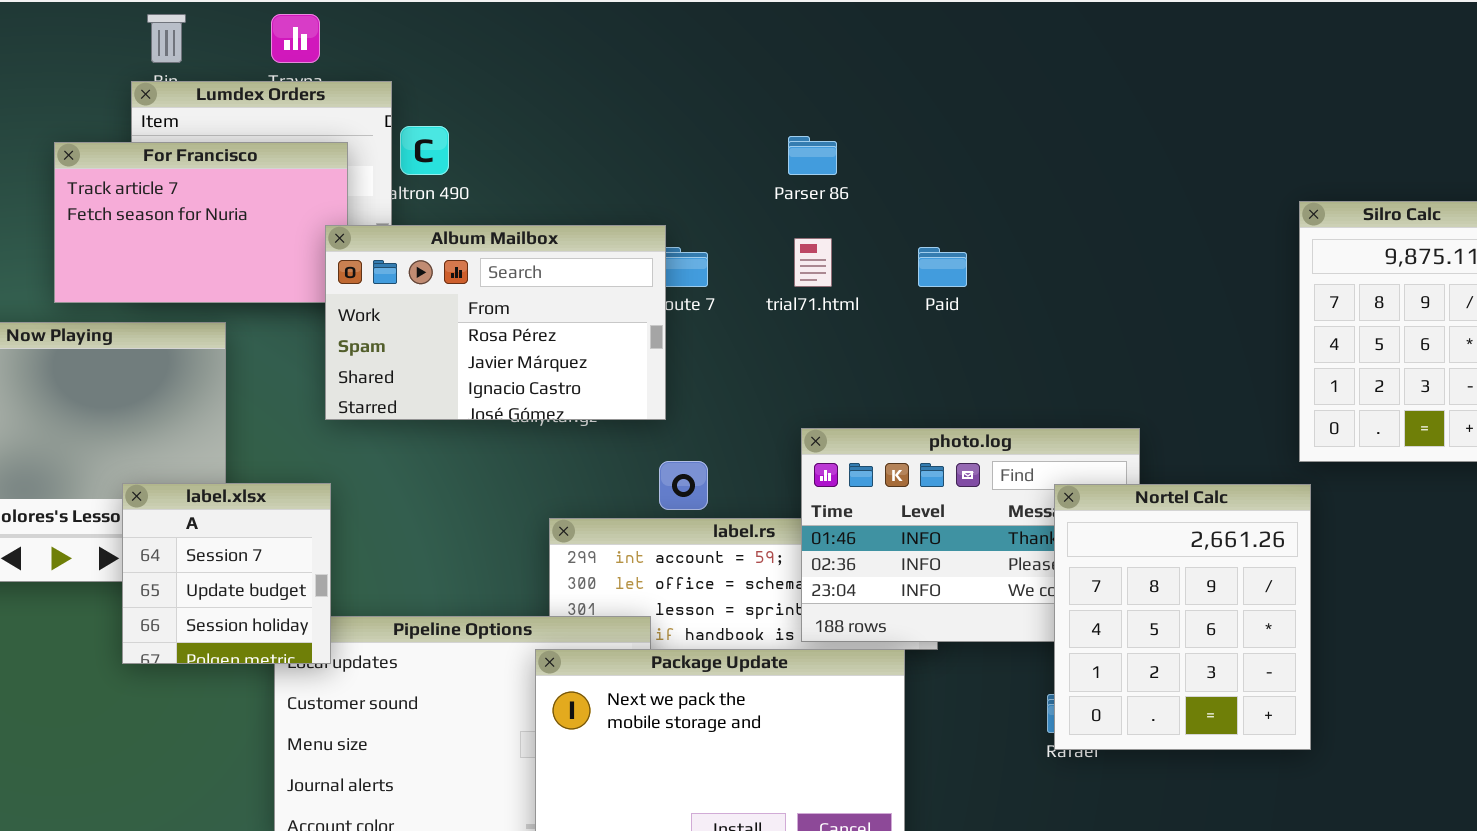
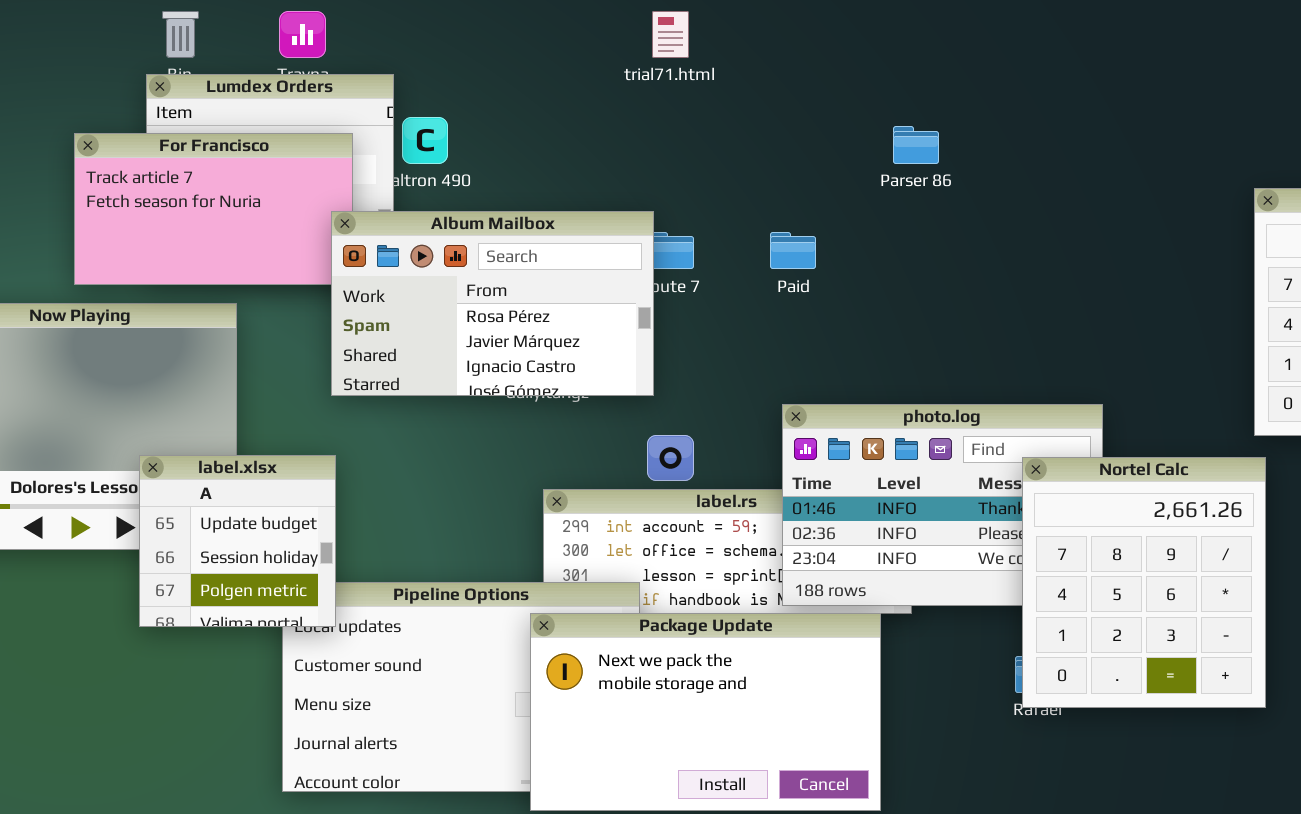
Parser 86: [788,136,837,175] -> [893,126,939,164], moved
trial71.html: [794,238,832,287] -> [652,11,689,58], moved
Paid: [918,247,967,287] -> [770,232,816,269], moved
label.xlsx: [122,483,331,664] -> [139,455,336,627], scrolled down 1 row

